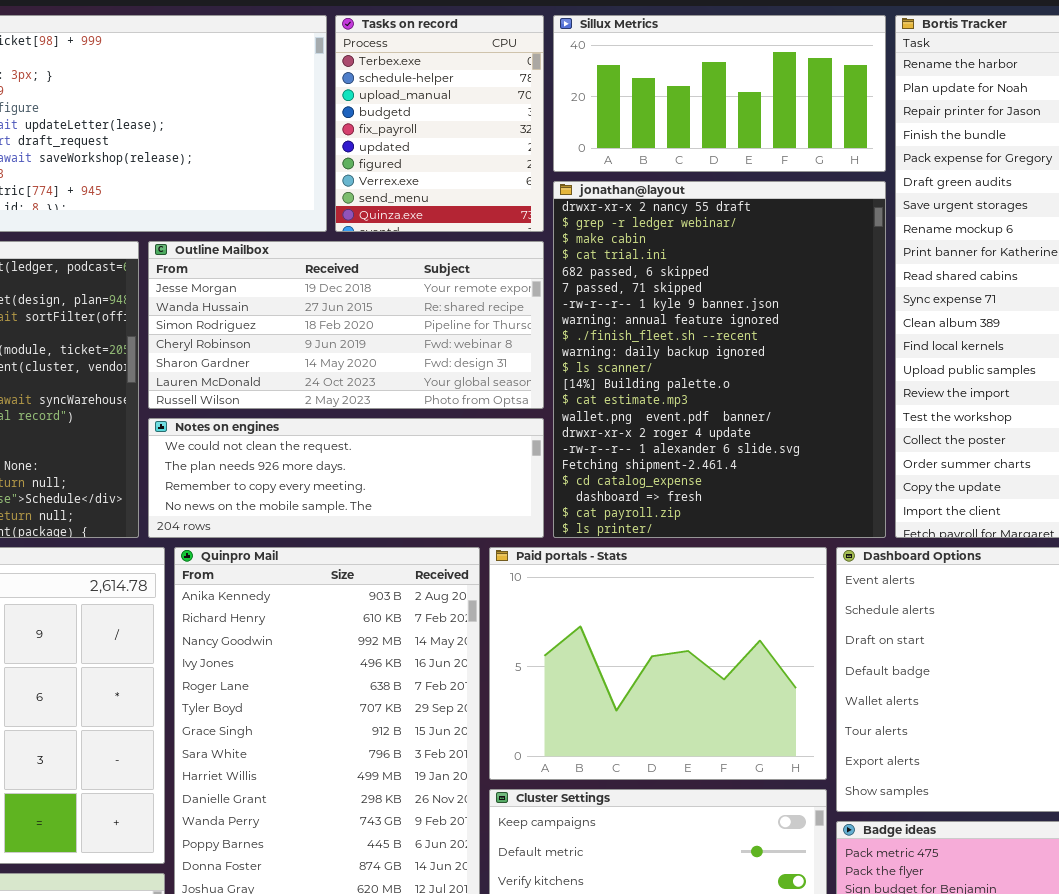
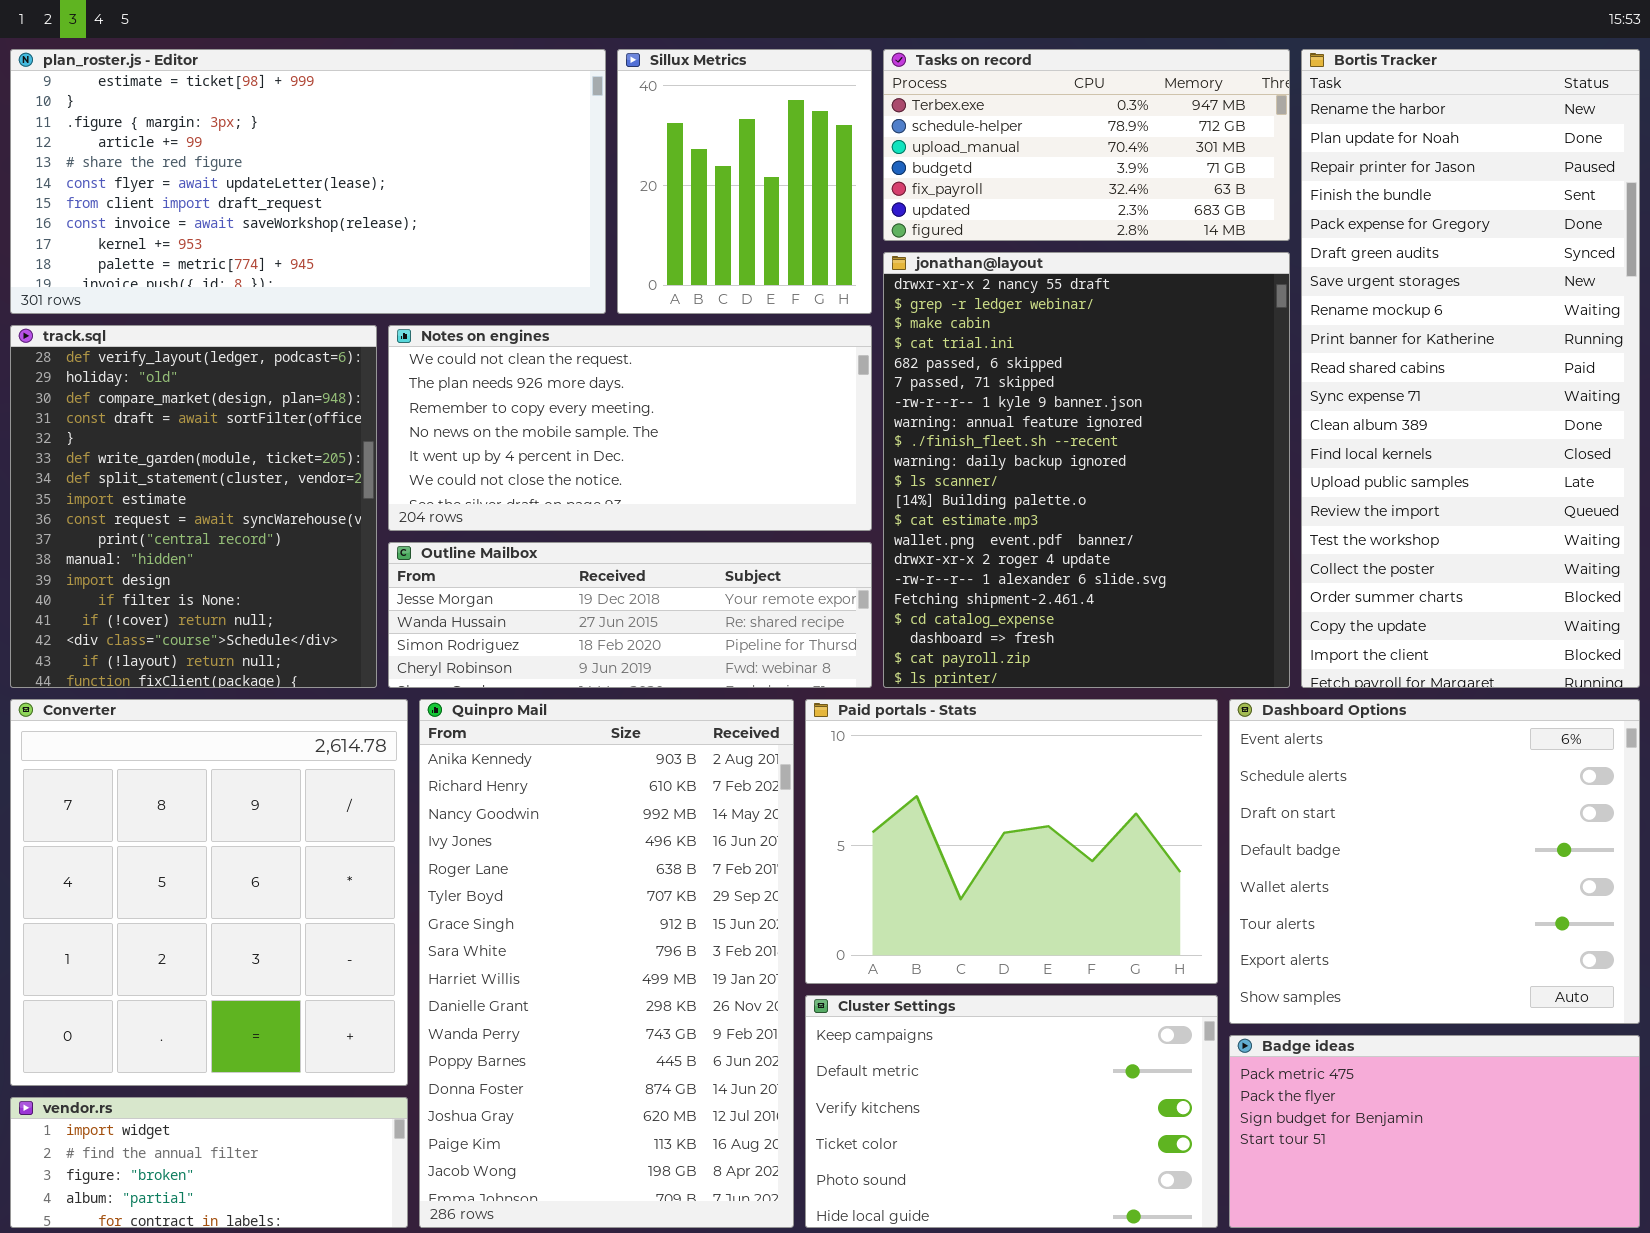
Tasks on record: [335,15,544,232] -> [883,49,1290,241], moved, resized
Sillux Metrics: [553,15,886,172] -> [617,49,872,314], moved, resized
Outline Mailbox: [148,241,544,409] -> [388,542,872,688], moved, resized
Notes on engines: [148,418,544,538] -> [388,325,872,531], moved, resized

